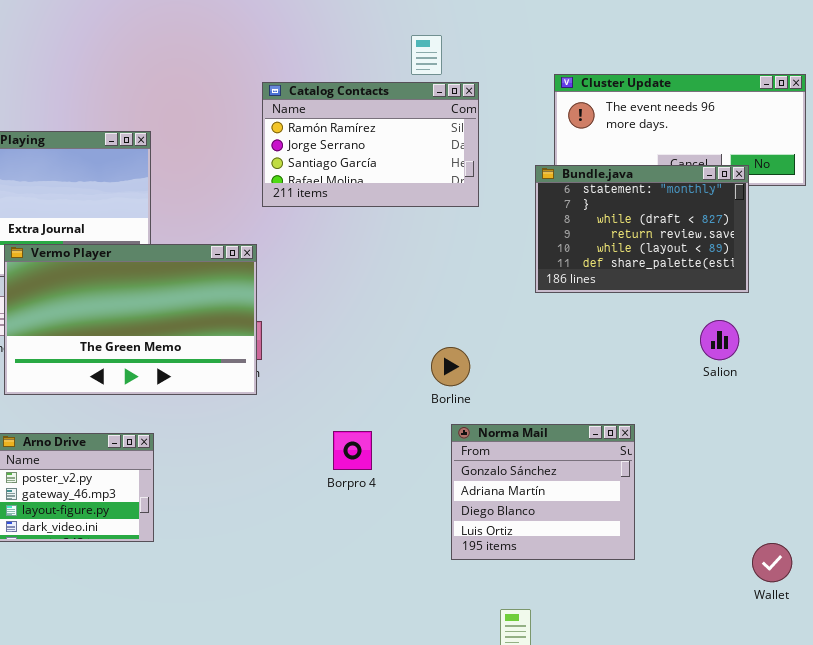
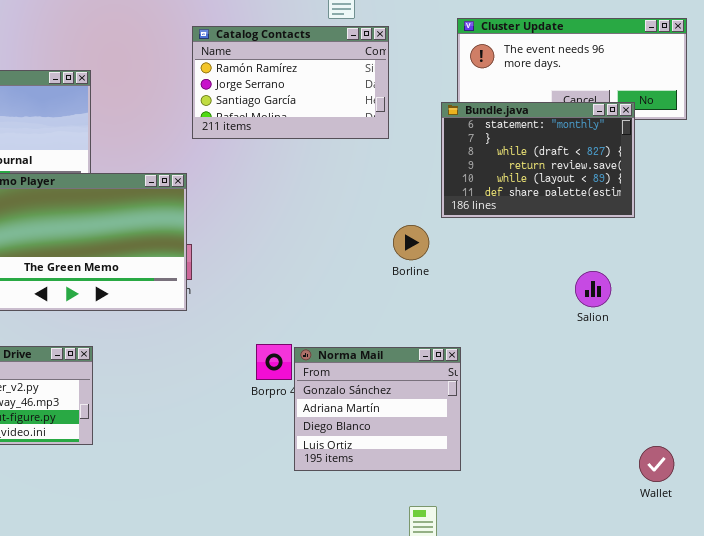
Salion: [700,320,739,360] -> [575,271,611,307], moved
Borline: [431,347,470,386] -> [393,225,429,260], moved
Norma Mail: [451,424,635,560] -> [294,347,461,471], moved

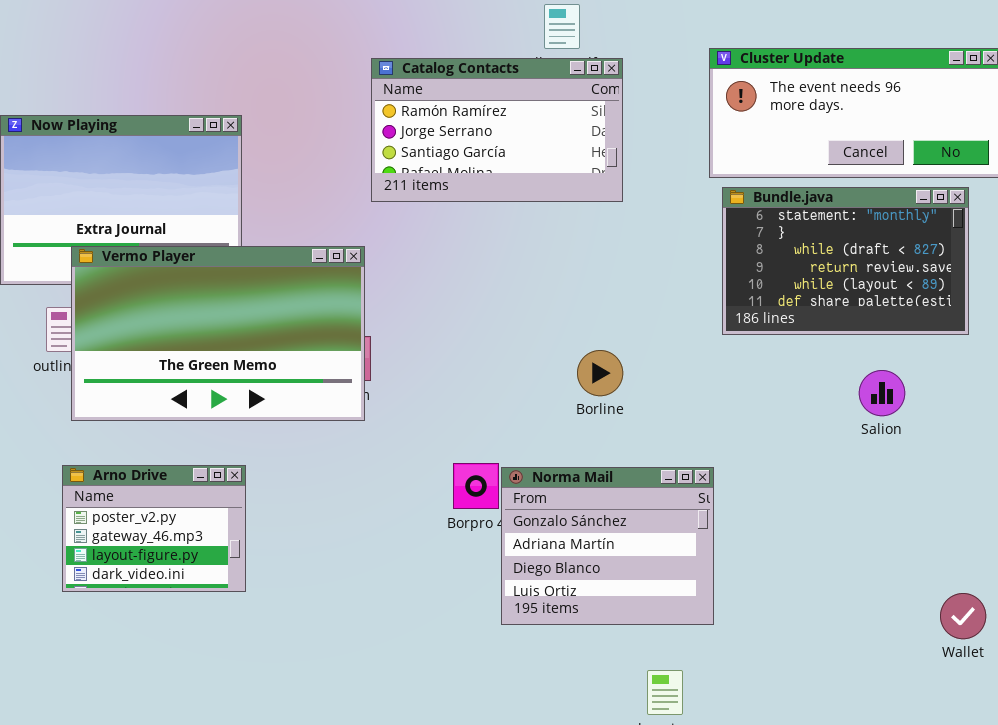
Bundle.java: [441,102,635,218] -> [722,187,969,335], moved
Borline: [393,225,429,260] -> [577,350,623,396], moved

